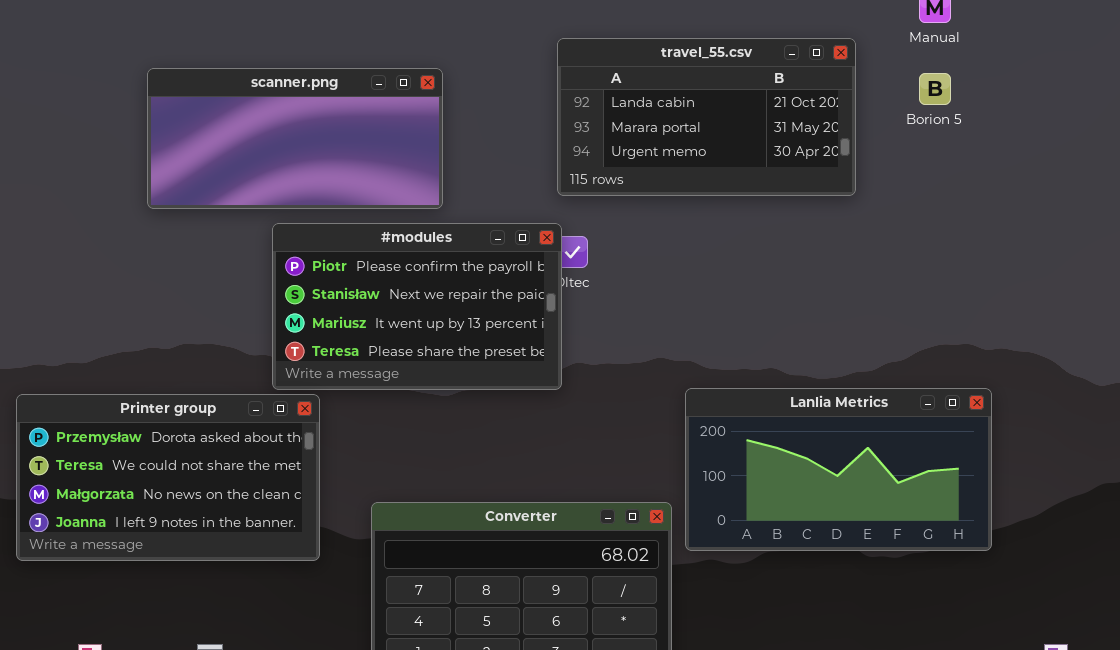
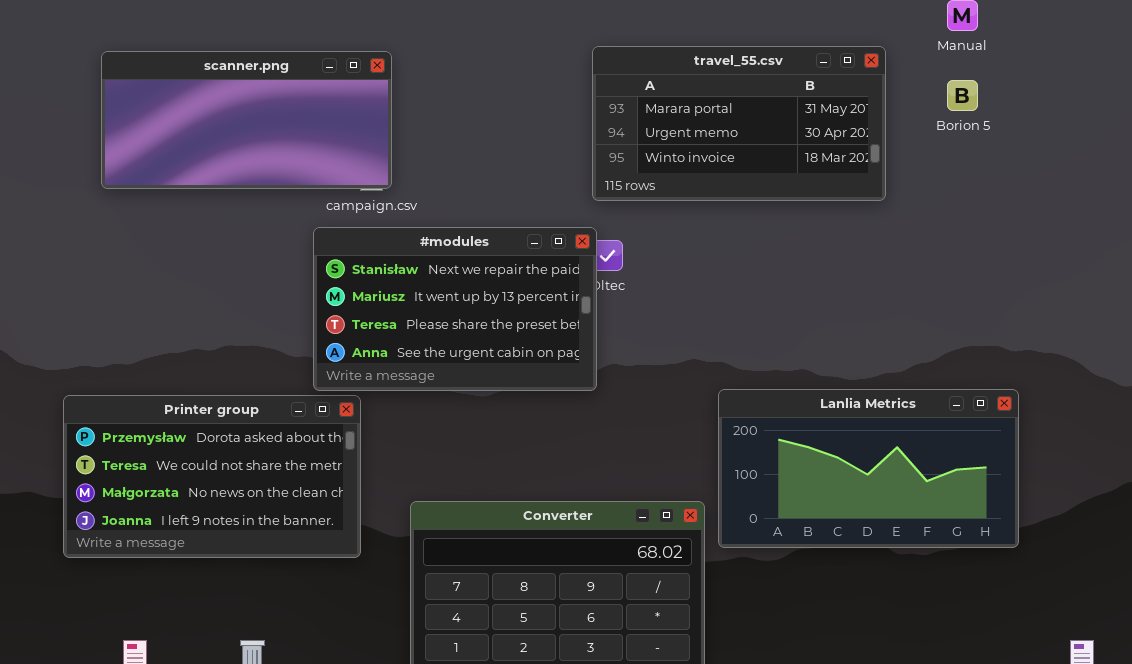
travel_55.csv: [557,38,856,196] -> [592,46,886,201], scrolled down 1 row
scanner.png: [147,68,443,209] -> [101,51,392,189], moved
#modules: [272,223,562,390] -> [313,227,597,391], scrolled down 1 row

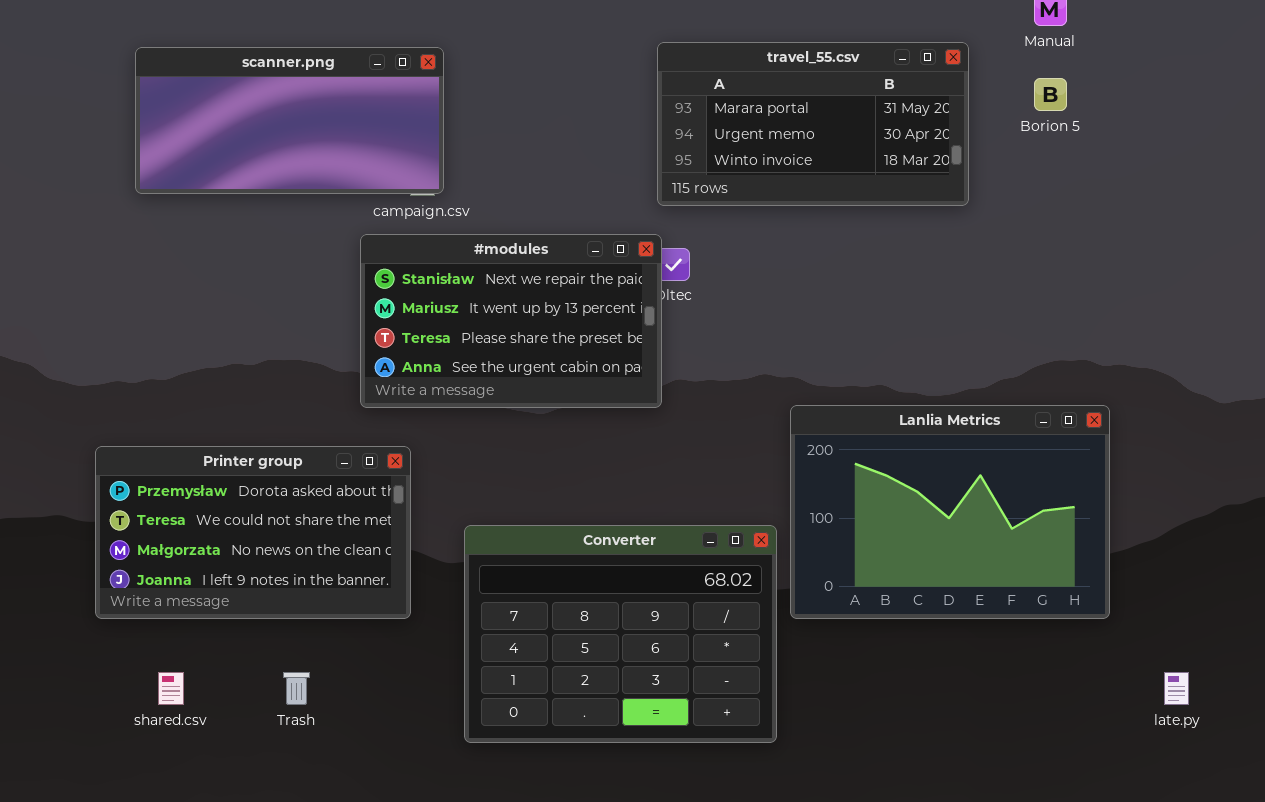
Lanlia Metrics: [718,389,1019,548] -> [790,405,1110,619], resized
Printer group: [63,395,361,558] -> [95,446,411,619], moved

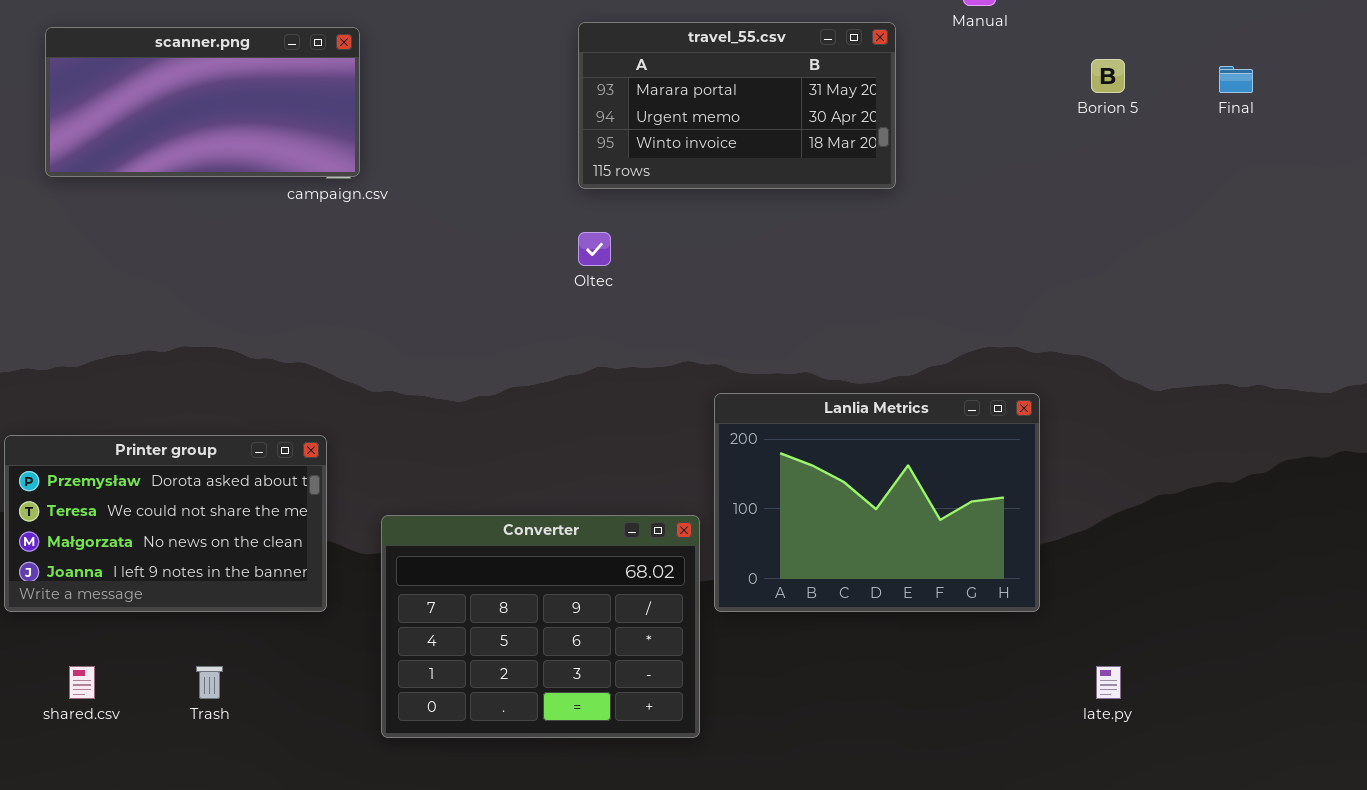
Borion 5: [1034,78,1067,111] -> [1091,59,1125,93], moved
#modules: [360,234,662,408] -> none, closed

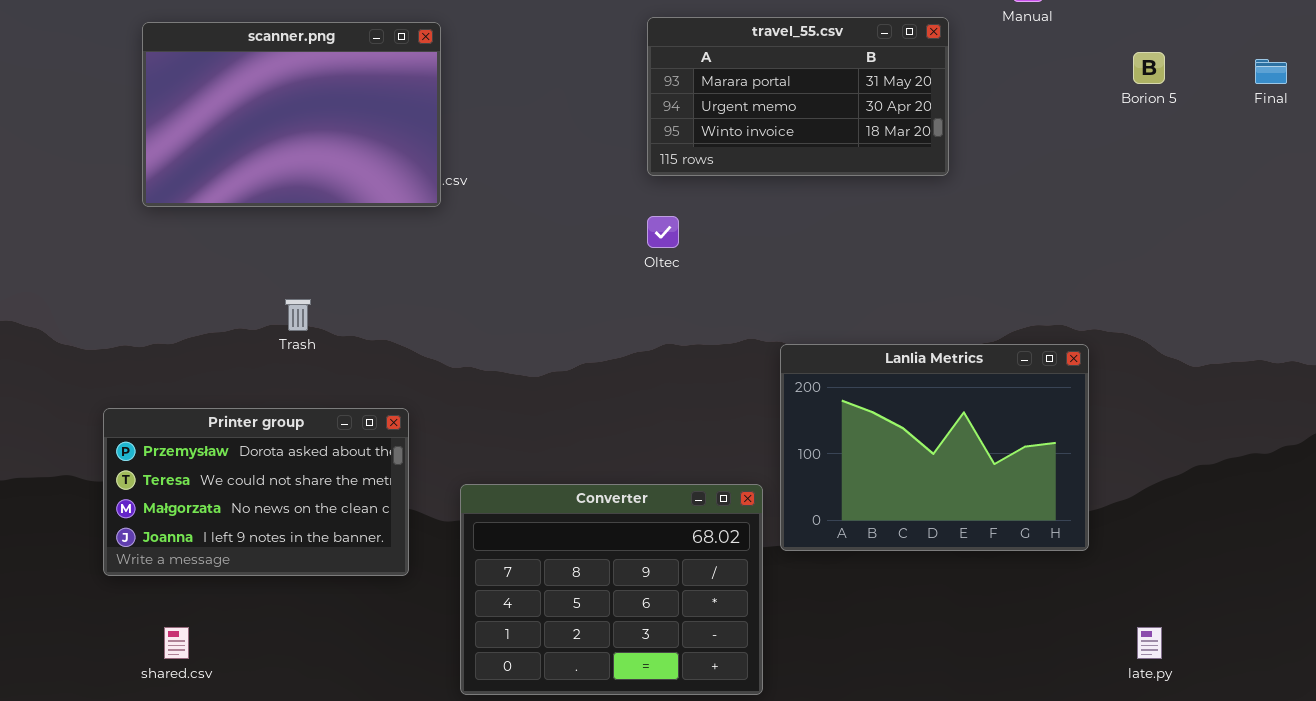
scanner.png: [45,27,360,177] -> [142,22,441,207], resized
Lanlia Metrics: [714,393,1040,612] -> [780,344,1089,551], moved
Trash: [196,666,223,699] -> [285,299,311,331], moved

